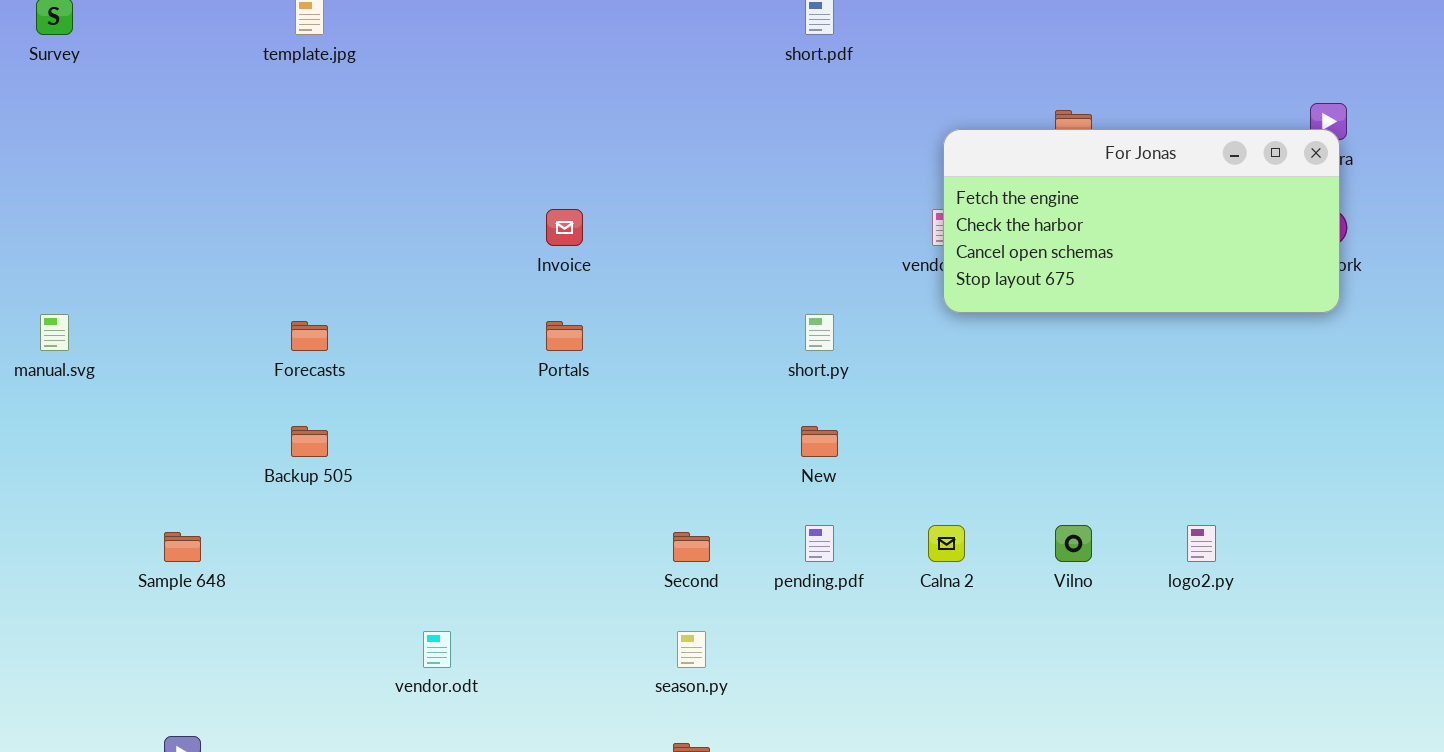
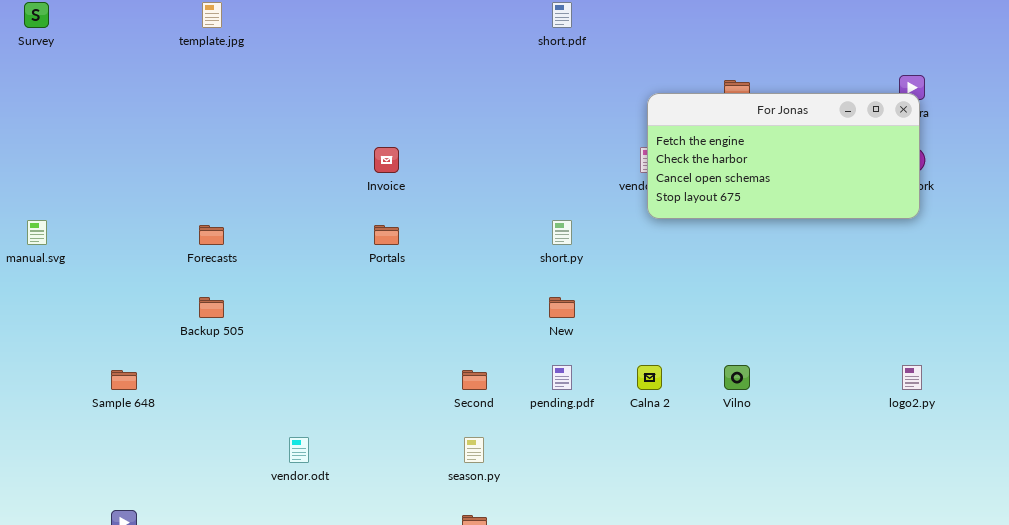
logo2.py: [1187,525,1216,562] -> [902,365,922,390], moved

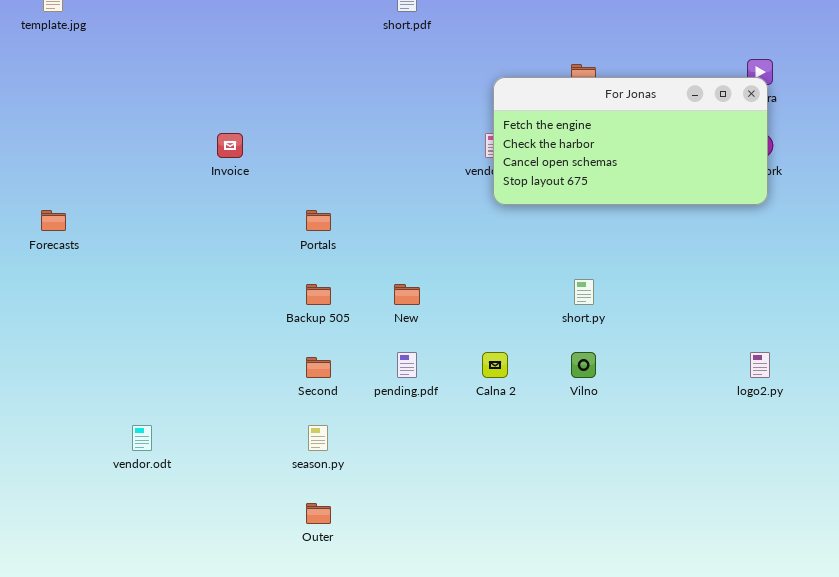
short.py: [552,220,572,245] -> [574,279,594,305], moved
Portals: [374,225,399,245] -> [306,210,331,231], moved
Backup 505: [199,297,224,318] -> [306,284,331,305], moved

